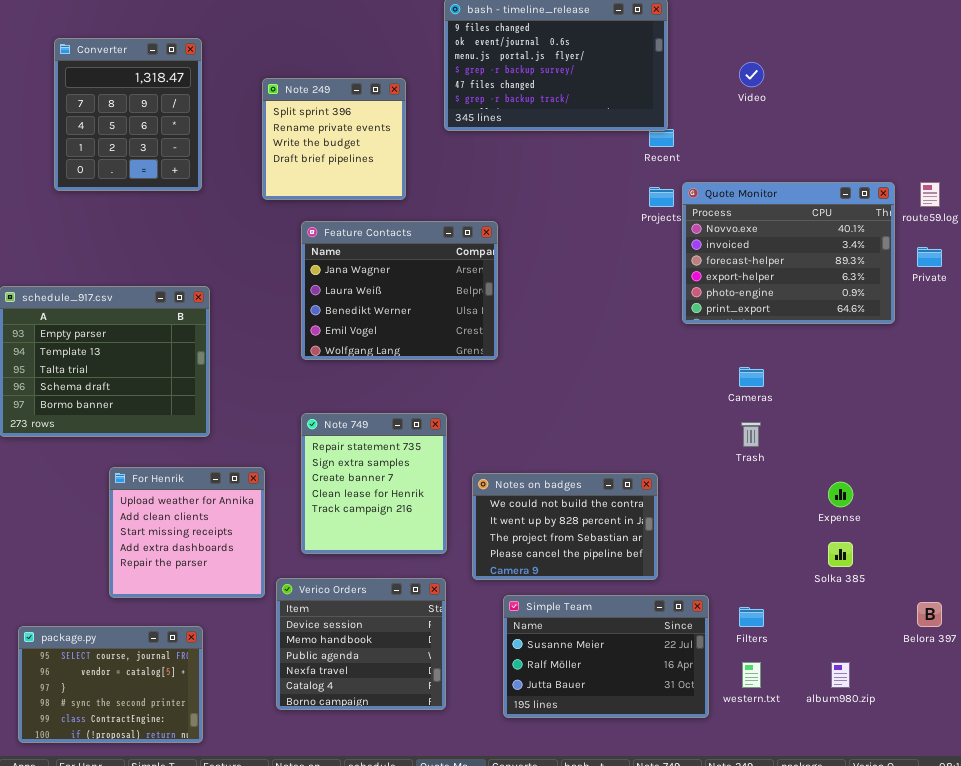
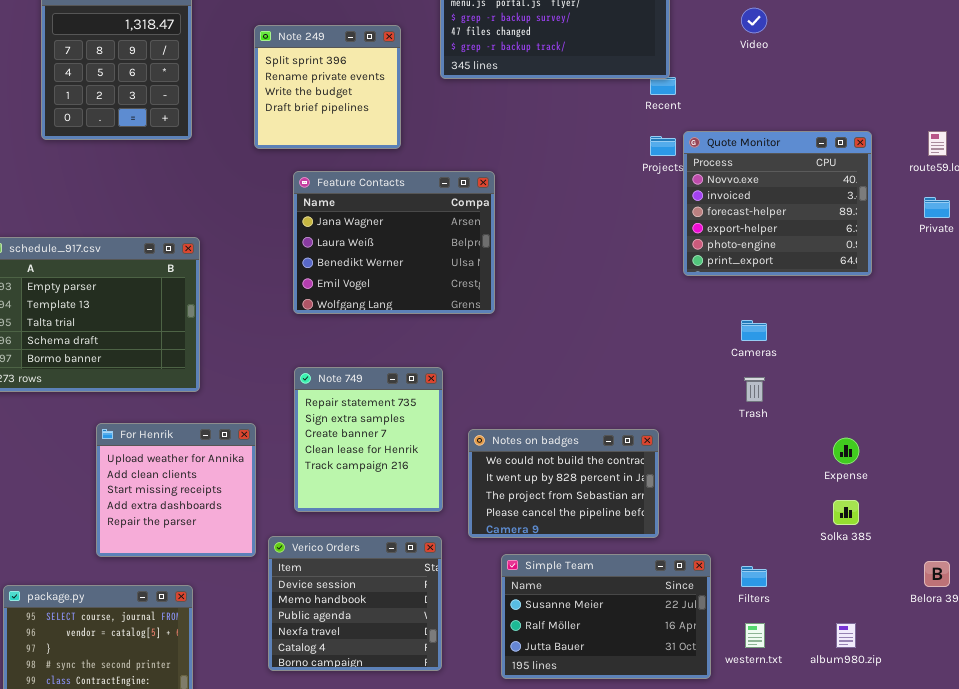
Quote Monitor: [682,182,895,324] -> [683,131,872,276], resized

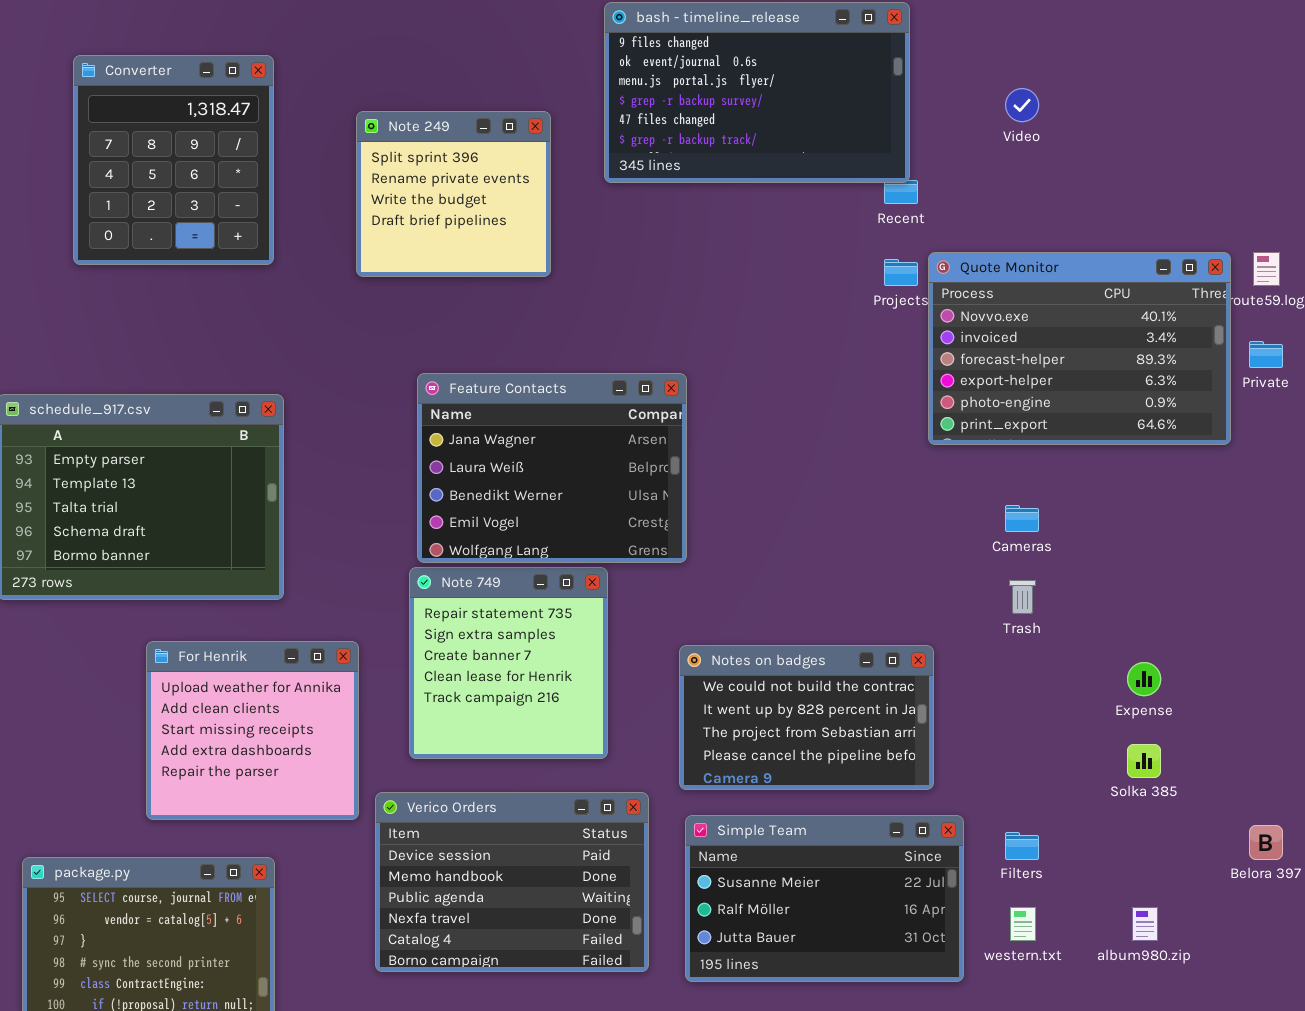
Quote Monitor: [683,131,872,276] -> [928,252,1231,445], resized
Feature Contacts: [293,171,495,314] -> [417,373,687,563], moved
Notes on badges: [468,429,659,538] -> [679,645,934,790], moved
Verico Orders: [268,536,442,671] -> [375,792,649,972], resized

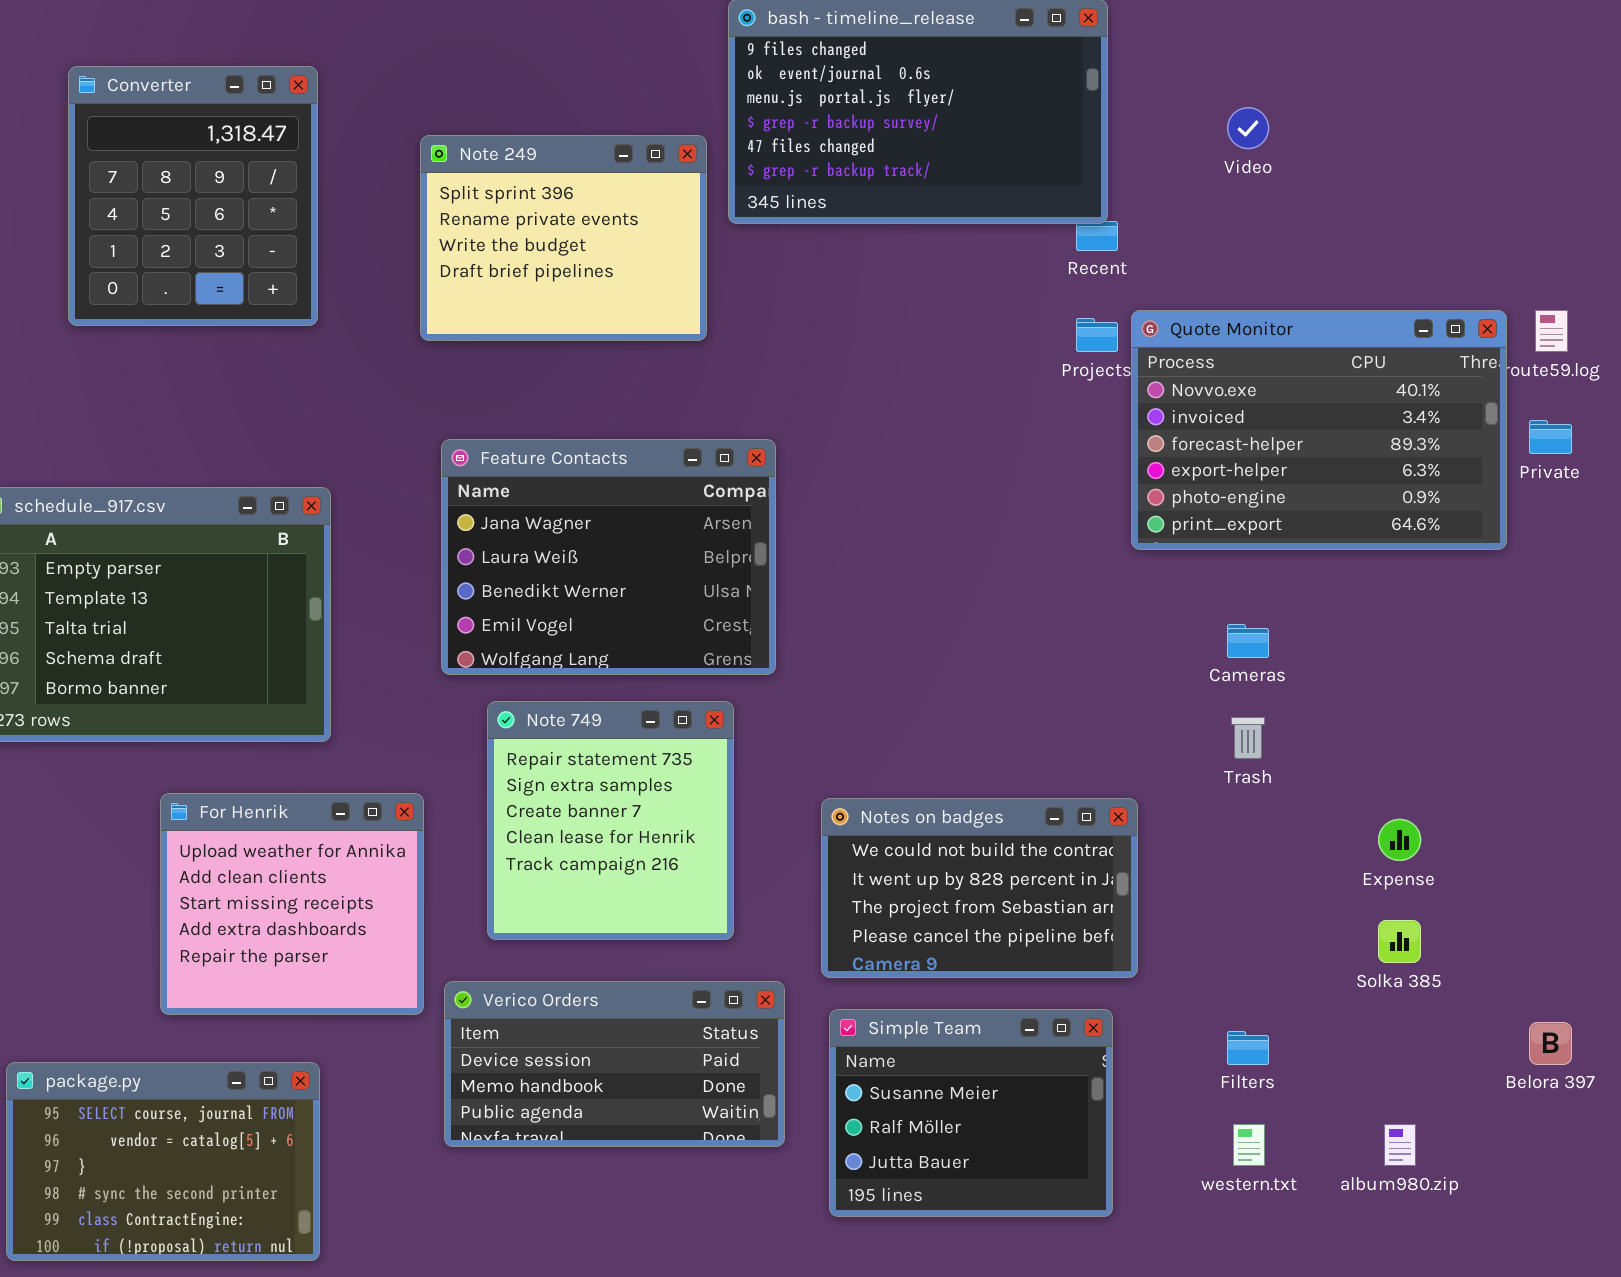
Note 249: [356,111,551,277] -> [420,135,707,341], resized
Feature Contacts: [417,373,687,563] -> [441,439,776,675], moved
Verico Orders: [375,792,649,972] -> [444,981,785,1147], resized
Simple Team: [685,815,964,982] -> [829,1009,1113,1217], resized

